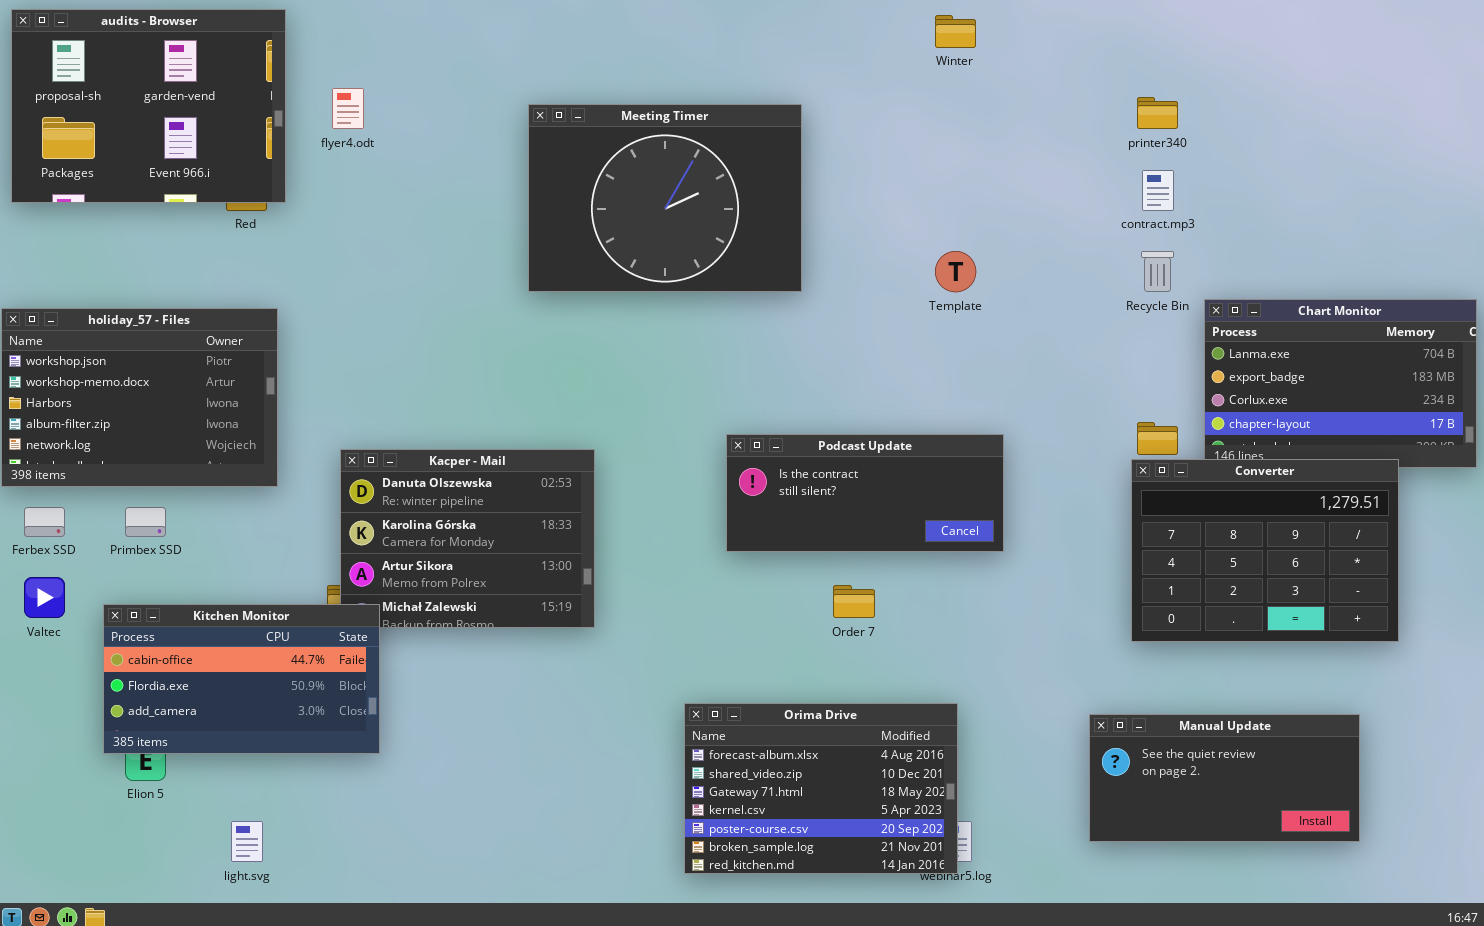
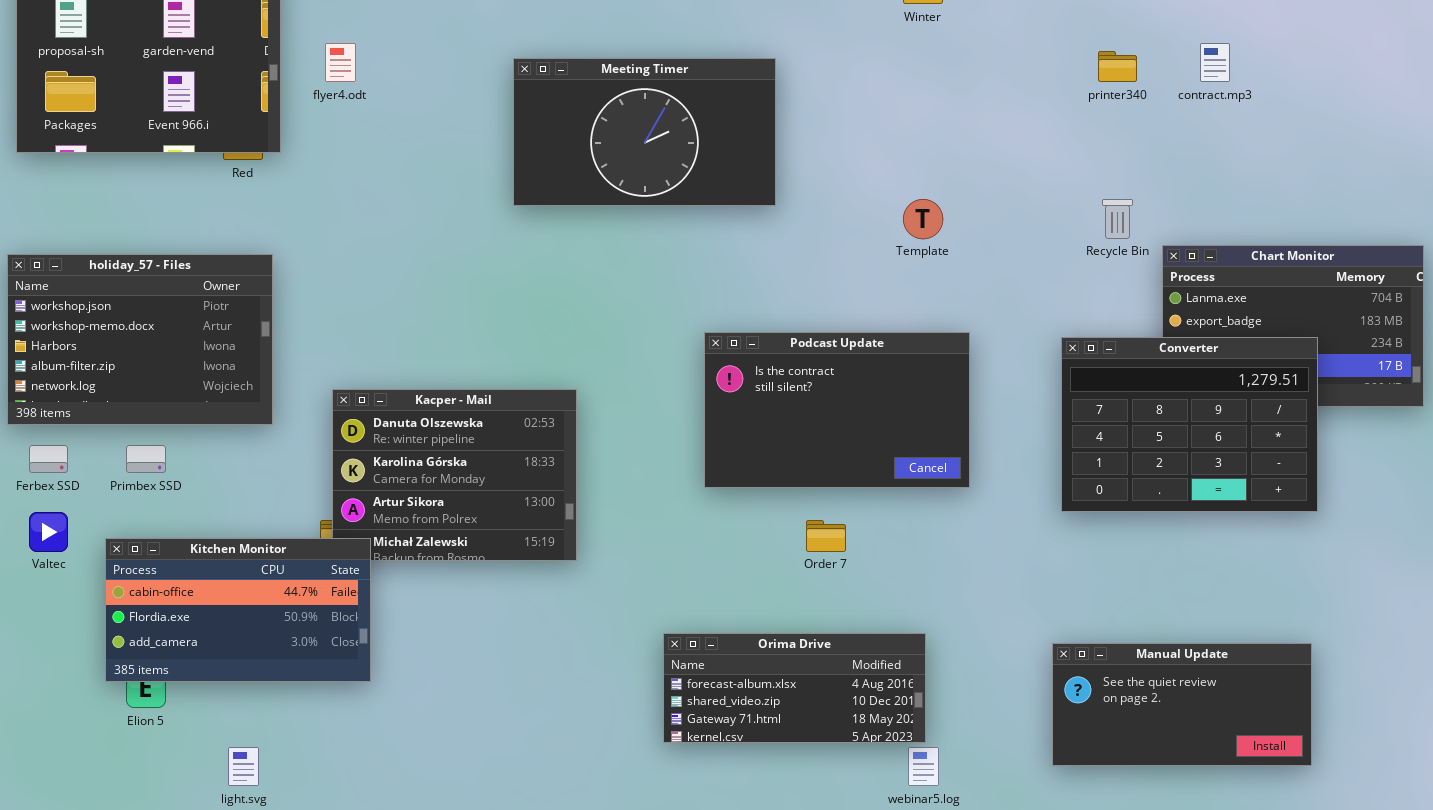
Meeting Timer: [528,104,802,292] -> [513,58,776,206], resized
contract.mp3: [1142,170,1174,211] -> [1200,43,1230,82], moved
Podcast Update: [726,434,1004,552] -> [704,332,970,488], resized
Converter: [1131,459,1399,642] -> [1061,337,1318,512], moved
Orima Drive: [684,703,958,874] -> [663,633,926,743], resized

